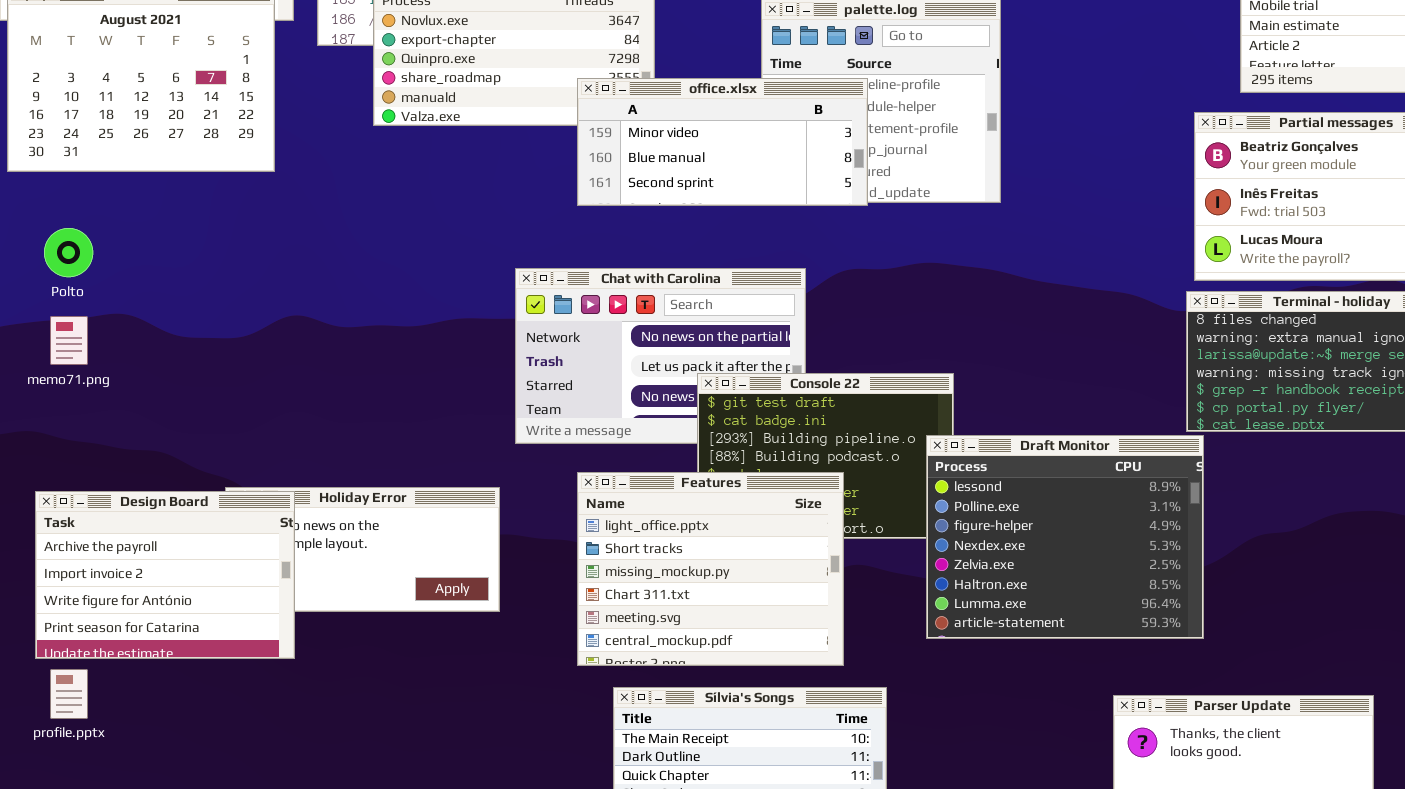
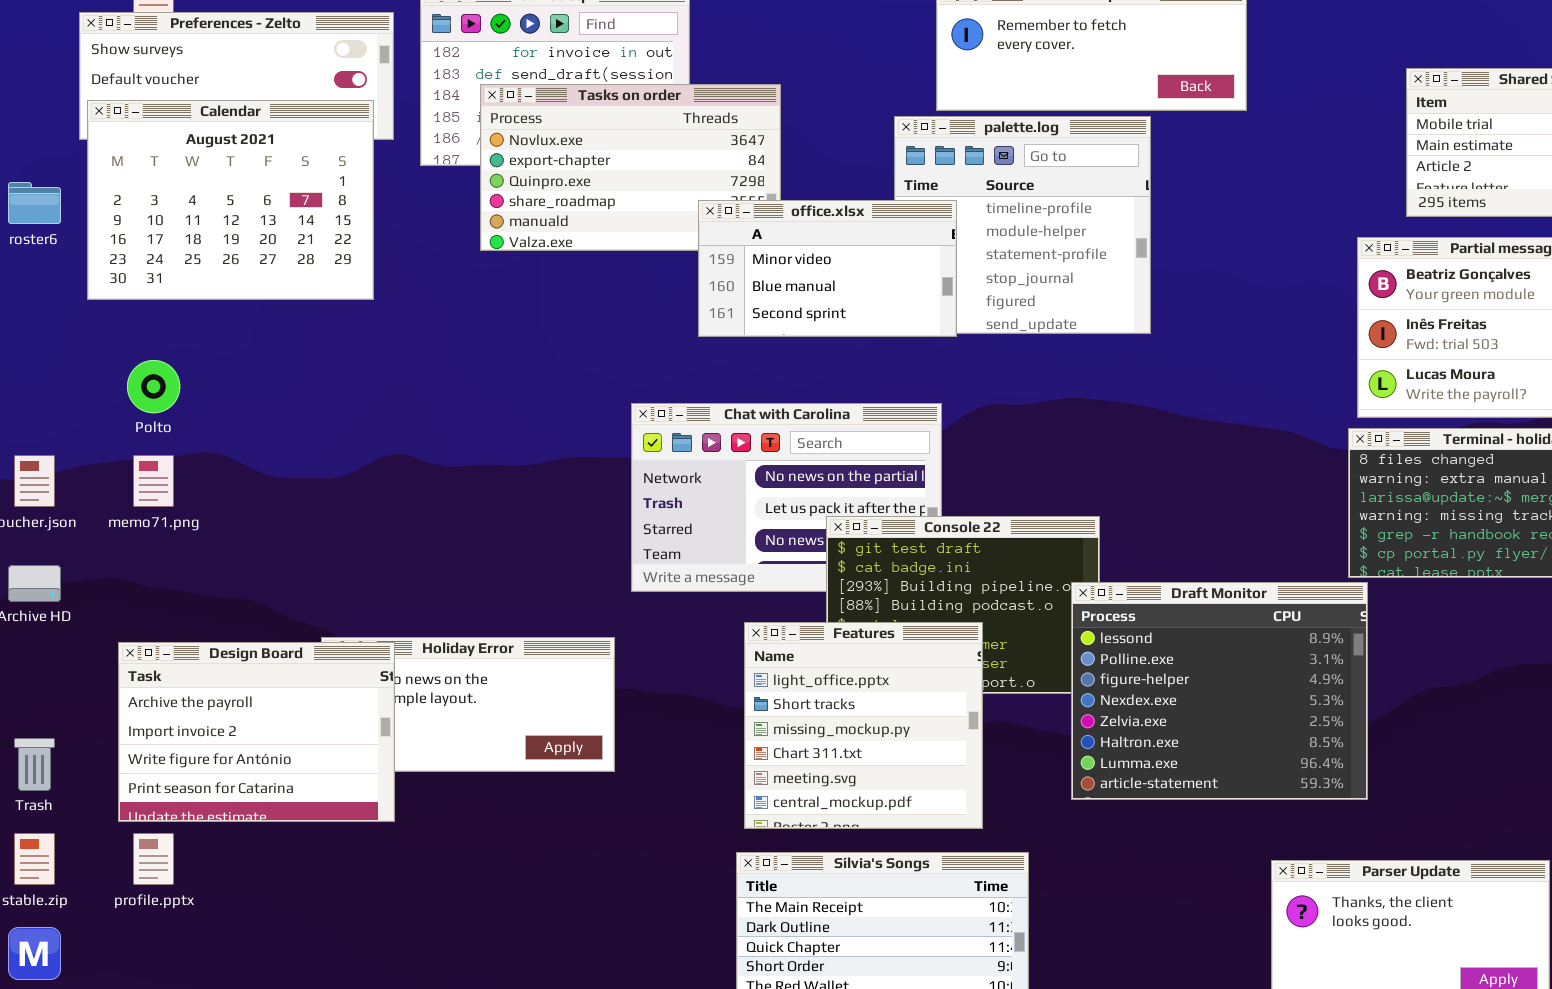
office.xlsx: [577,78,868,206] -> [698,200,957,337], resized
Features: [577,472,844,666] -> [744,622,983,829], resized

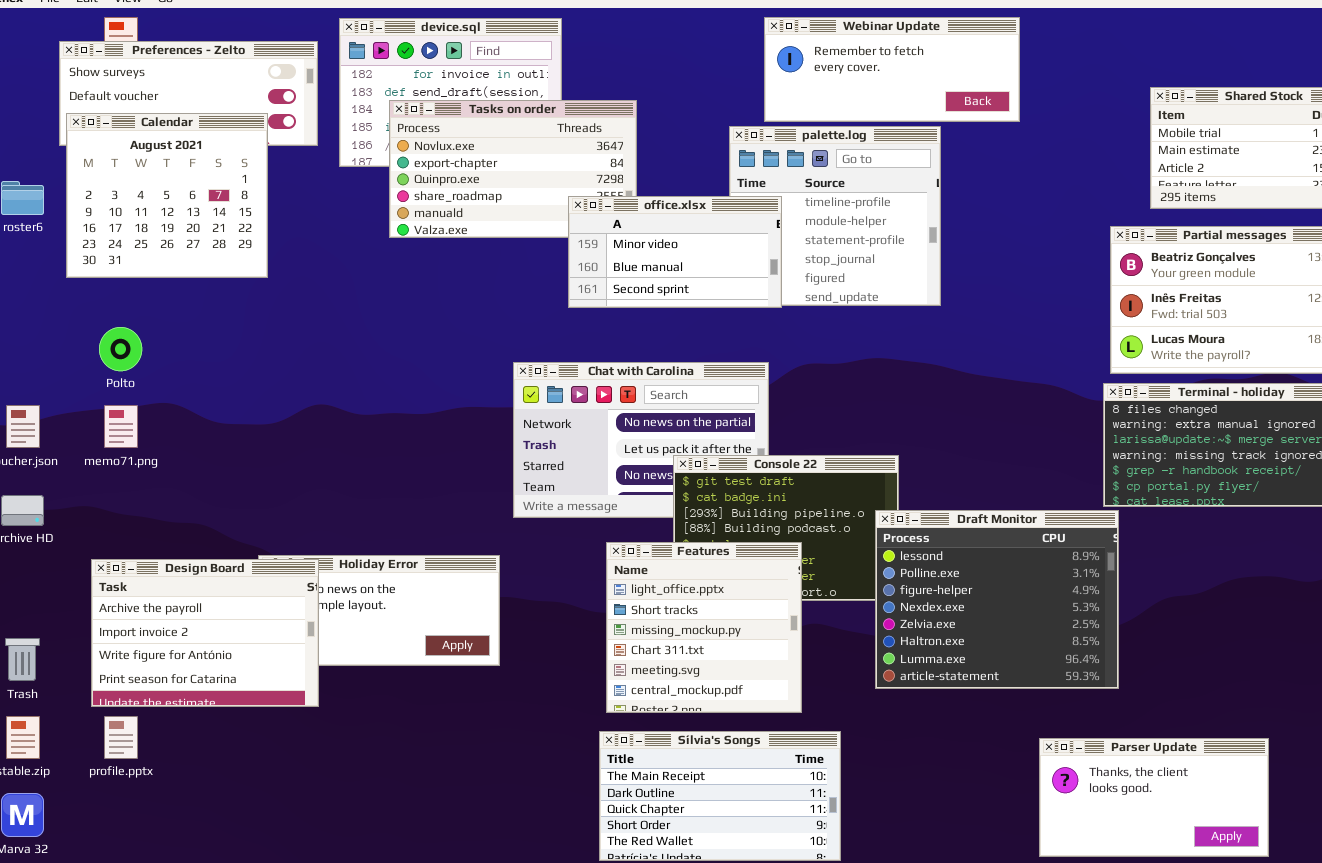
Calendar: [87,100,374,300] -> [66,113,268,278], resized

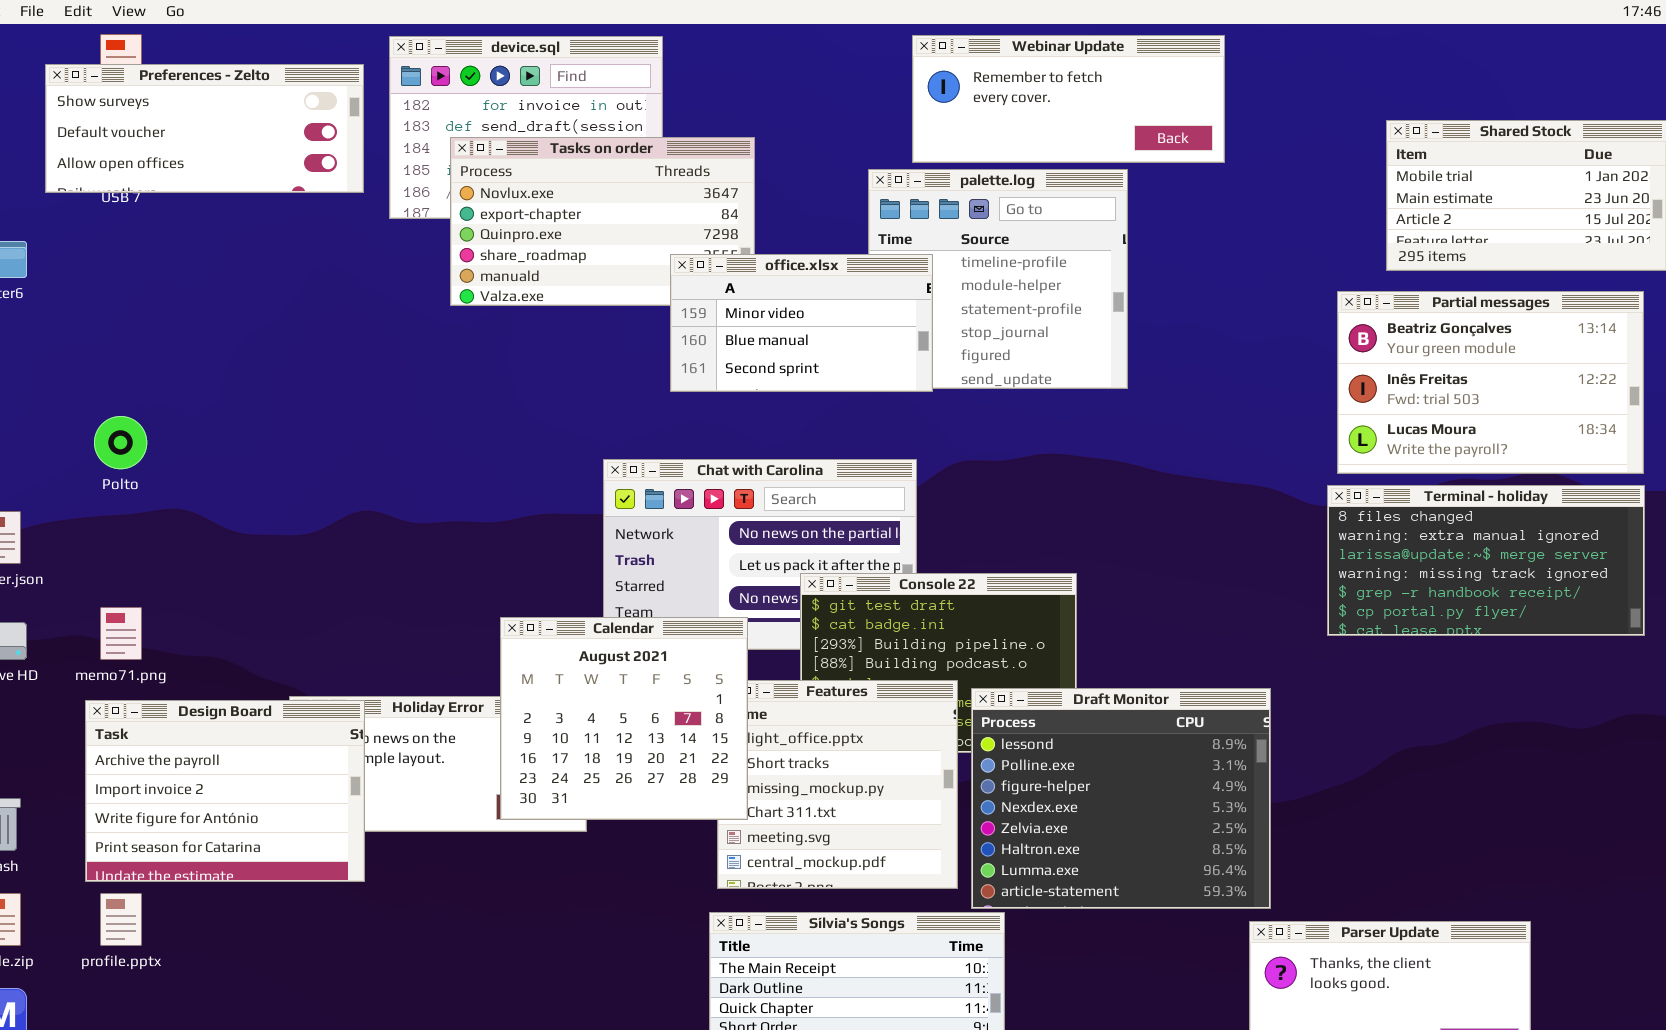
Calendar: [66,113,268,278] -> [500,617,748,820], moved
memo71.png: [104,405,138,448] -> [100,607,142,660], moved
Draft Monitor: [875,510,1119,689] -> [971,688,1271,909], moved

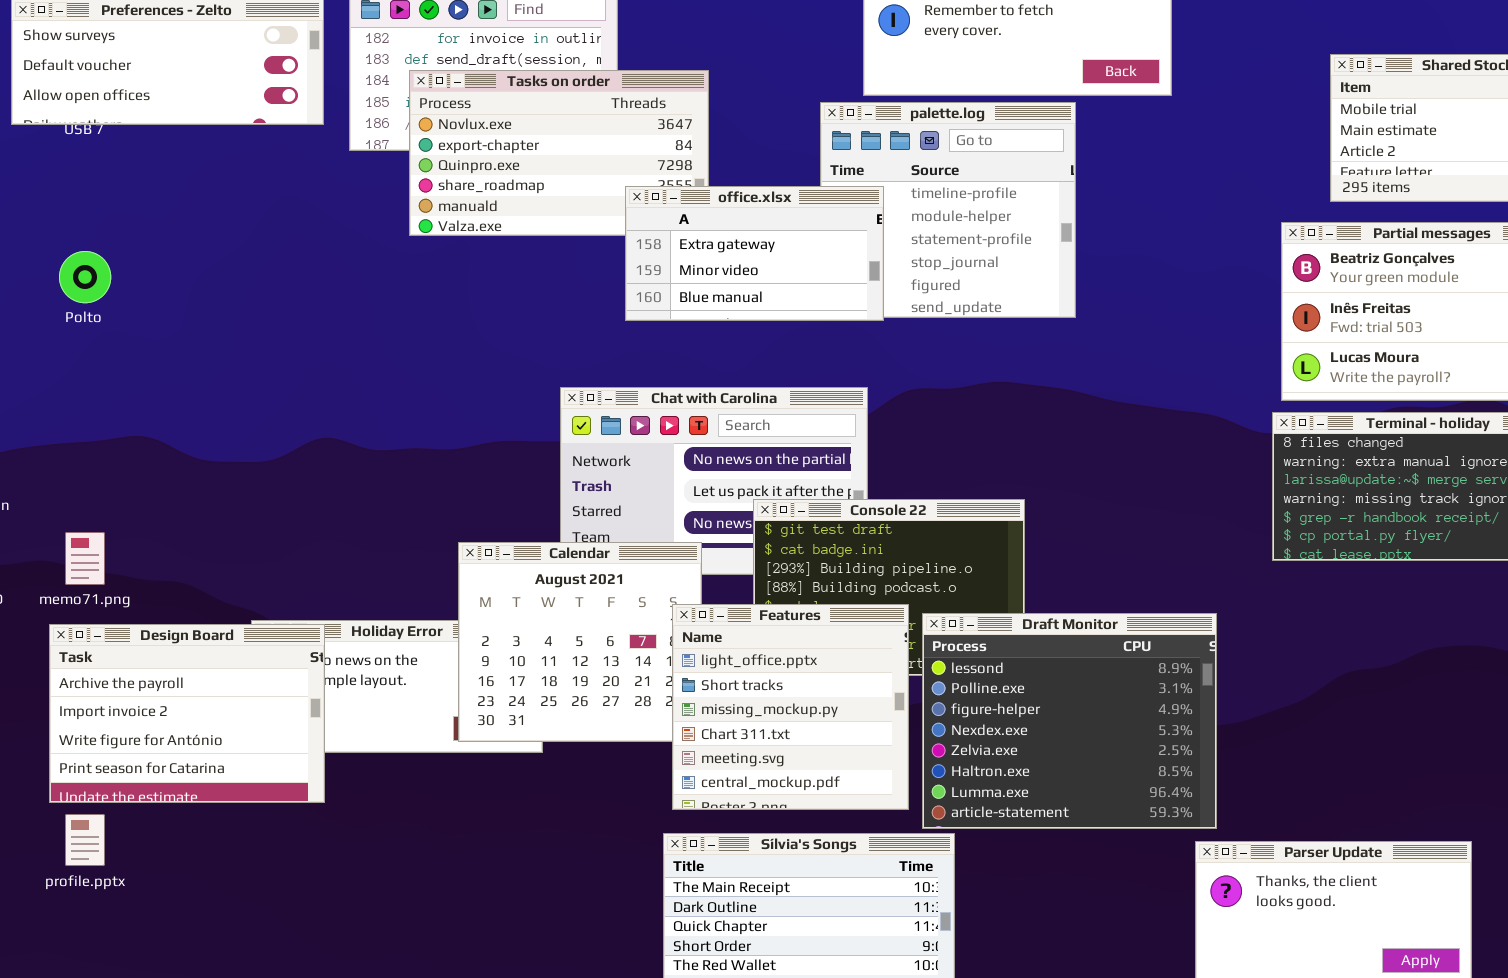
office.xlsx: [670,254,933,392] -> [625,186,884,321], scrolled up 1 row
Polto: [94,416,147,469] -> [59,251,111,303], moved
Features: [717,680,958,889] -> [672,604,909,810], raised

